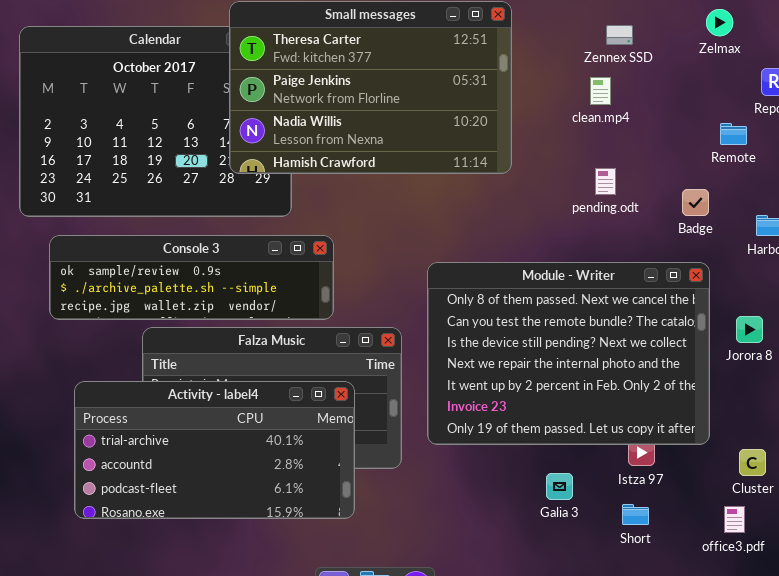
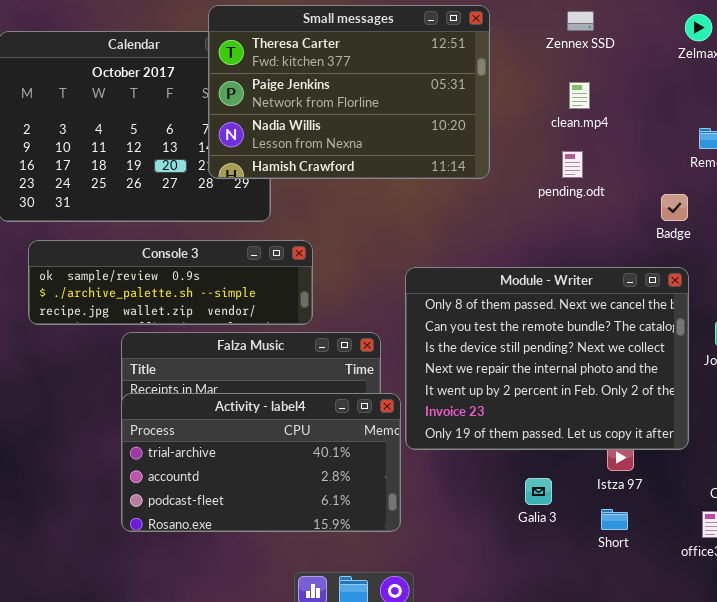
Zennex SSD: [606,25,633,45] -> [567,11,594,31], moved
pending.odt: [595,168,616,195] -> [562,151,583,178], moved
Activity - label4: [74,381,355,519] -> [121,393,401,532], moved

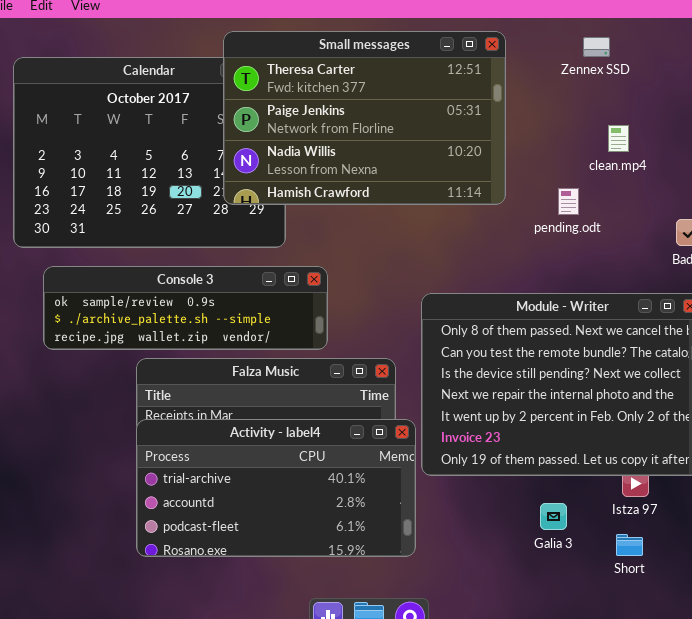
clean.mp4: [569,82,590,109] -> [608,125,629,152], moved
pending.odt: [562,151,583,178] -> [558,188,579,215], moved

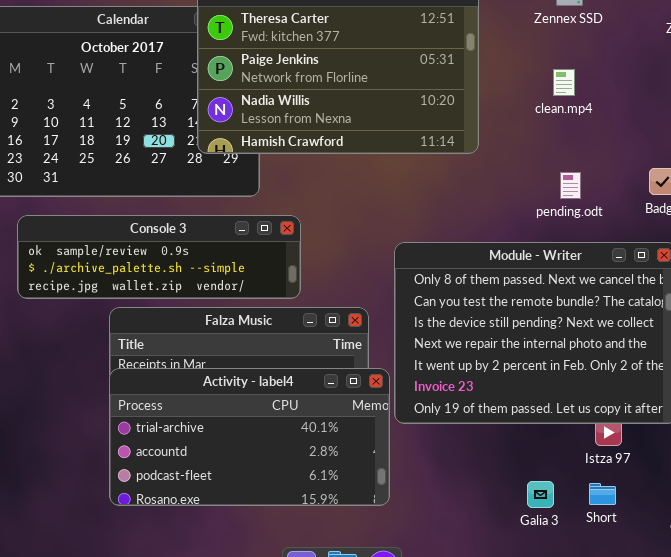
clean.mp4: [608,125,629,152] -> [553,69,575,96], moved
pending.odt: [558,188,579,215] -> [560,172,581,199], moved
Galia 3: [540,503,567,530] -> [527,481,554,508], moved

